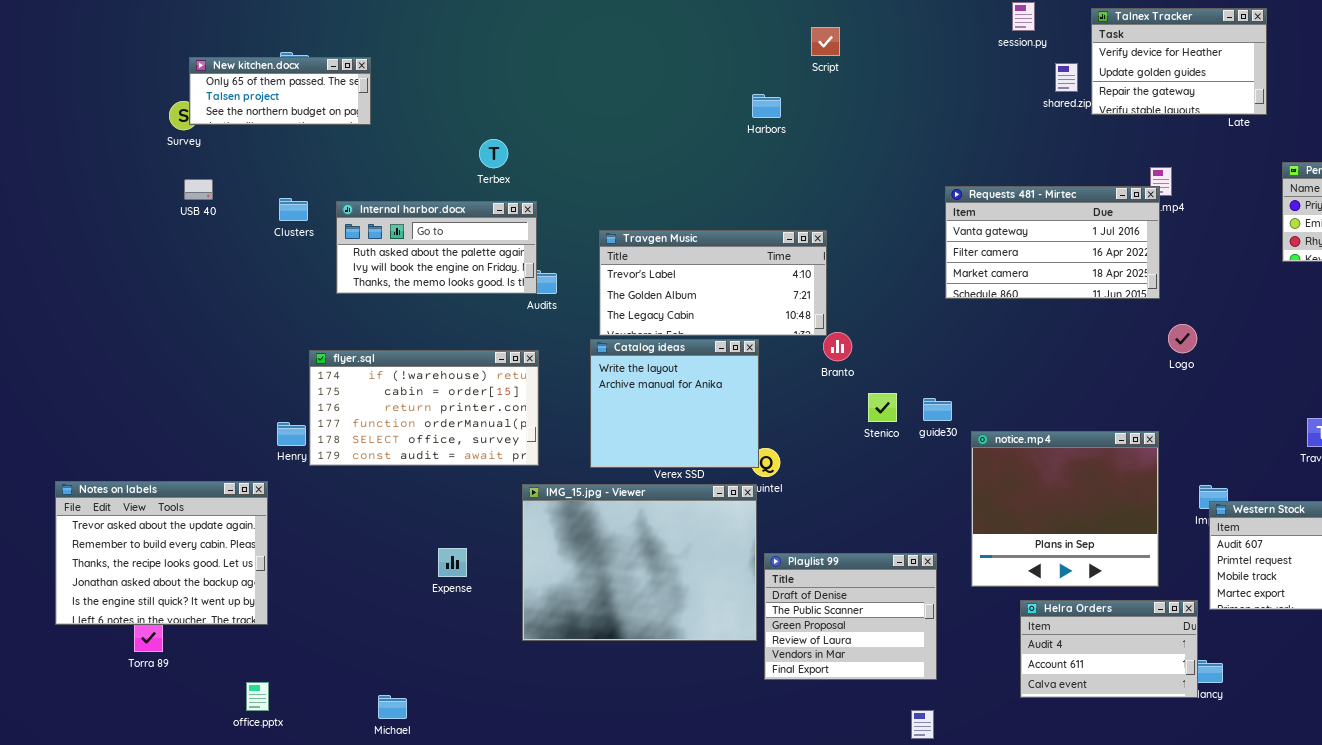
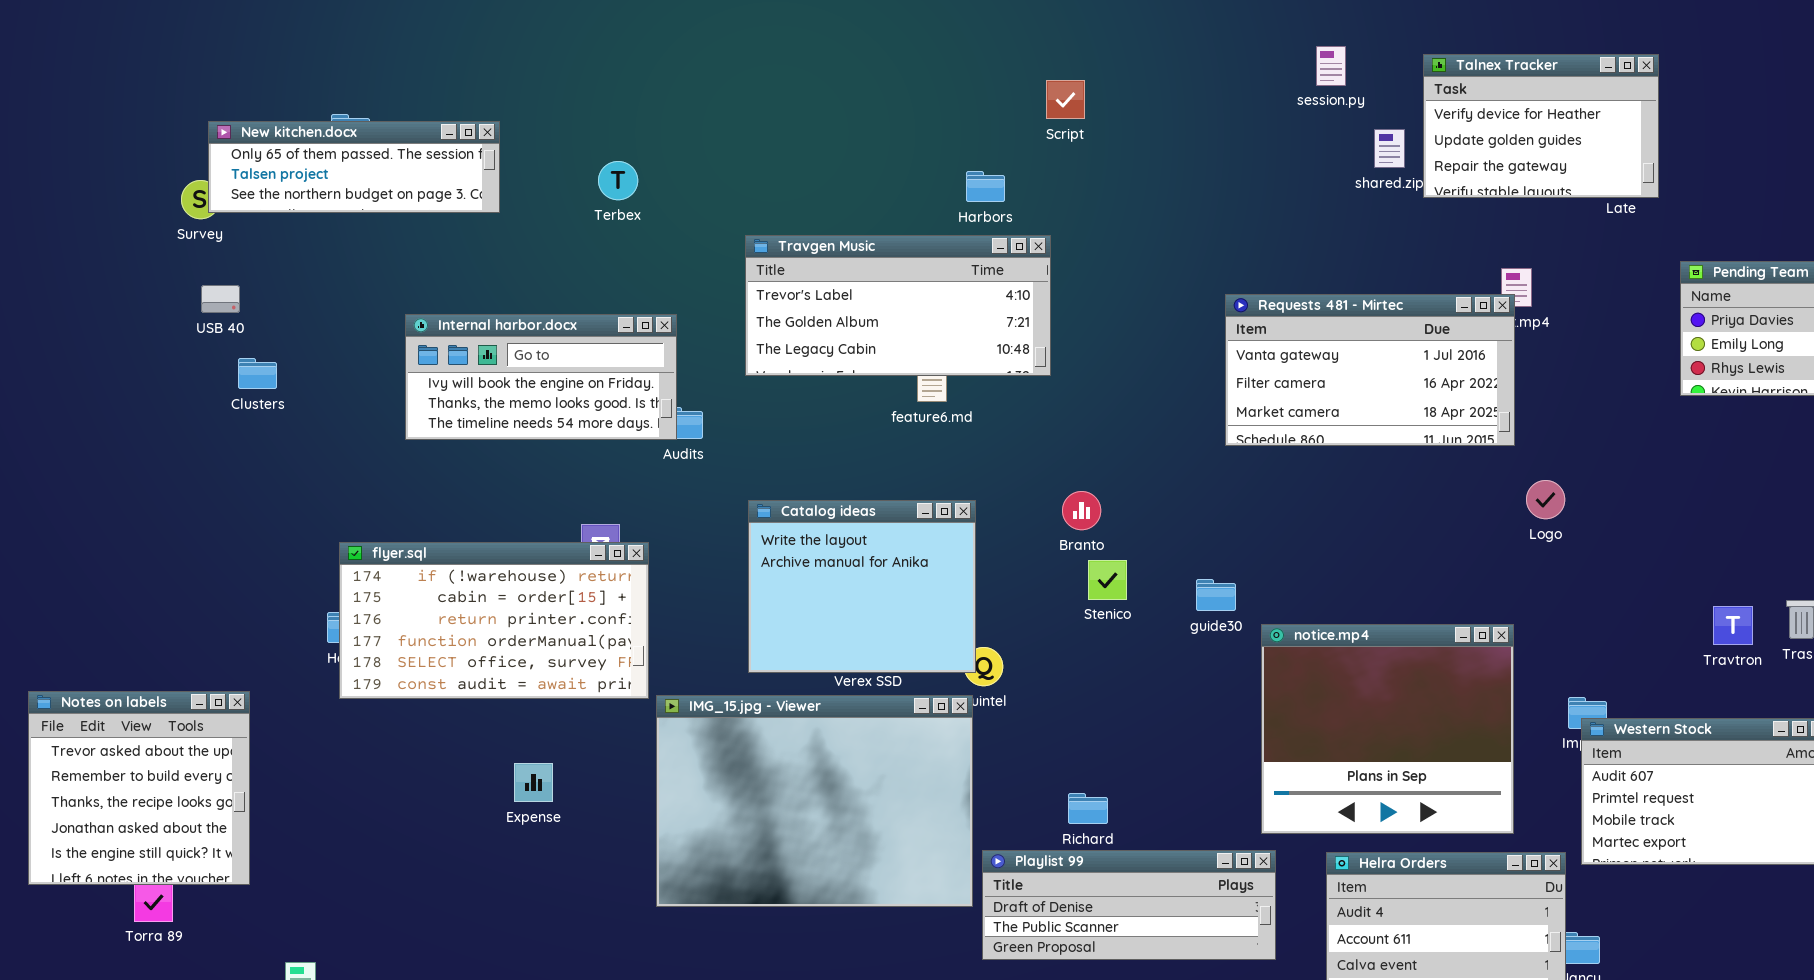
New kitchen.docx: [189,57,371,125] -> [208,121,500,213], resized
Terbex: [479,139,508,168] -> [598,161,638,200], moved
Clusters: [279,198,308,221] -> [238,358,277,389], moved
Internal harbor.docx: [336,201,537,294] -> [405,314,677,440], scrolled down 1 row
Travgen Music: [599,230,827,336] -> [745,235,1051,376], moved
flyer.sql: [309,350,539,466] -> [339,542,649,699], moved
Stenico: [868,393,897,422] -> [1088,560,1127,600], moved
Notes on labels: [55,481,268,625] -> [28,691,250,885], resized
Expense: [438,548,467,577] -> [514,763,553,802], moved
Playlist 99: [764,553,937,680] -> [982,850,1276,960], resized

